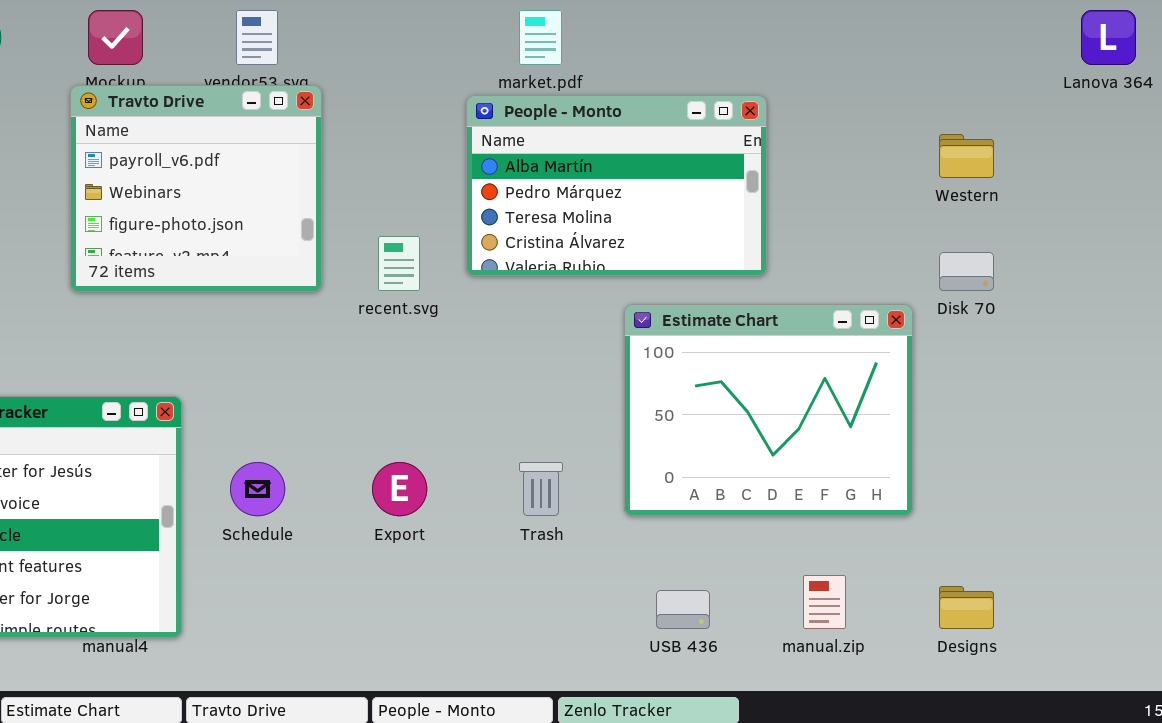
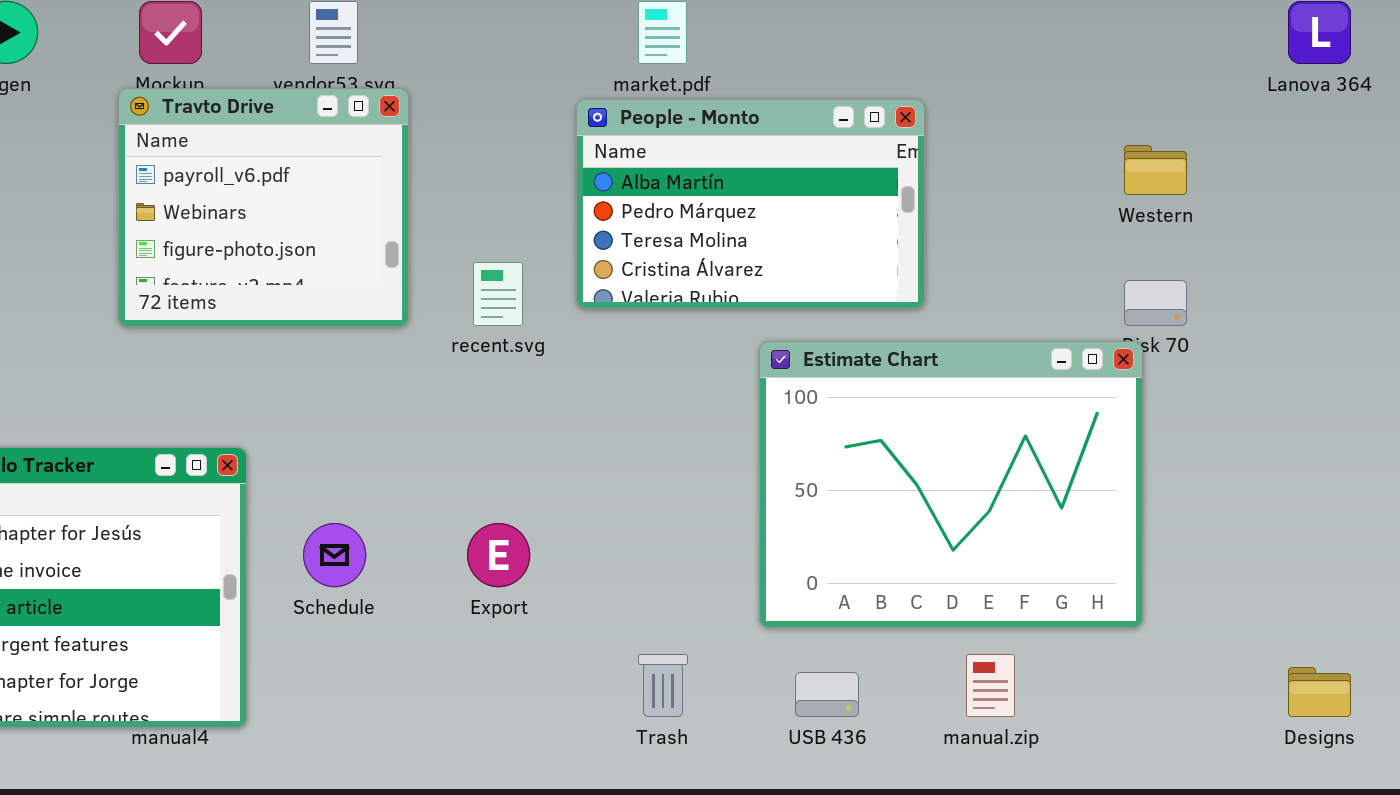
Estimate Chart: [624,304,913,516] -> [759,341,1143,628], resized
Trash: [519,462,563,516] -> [638,654,688,717], moved
Designs: [939,586,994,629] -> [1288,667,1351,717], moved

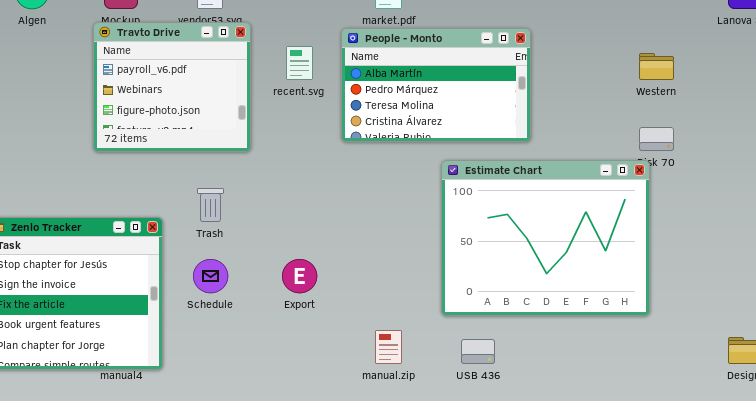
recent.svg: [473,262,523,326] -> [286,46,313,80], moved
Trash: [638,654,688,717] -> [197,188,224,222], moved
manual.zip: [966,654,1015,717] -> [375,330,402,364], moved

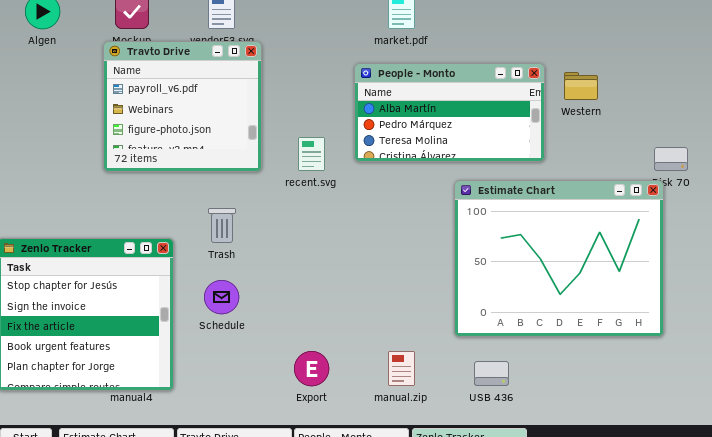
People - Monto: [341,28,531,142] -> [354,63,545,162], resized
recent.svg: [286,46,313,80] -> [298,137,325,171], moved
Western: [639,53,674,80] -> [564,72,598,100], moved
Export: [282,259,317,293] -> [294,351,329,386], moved

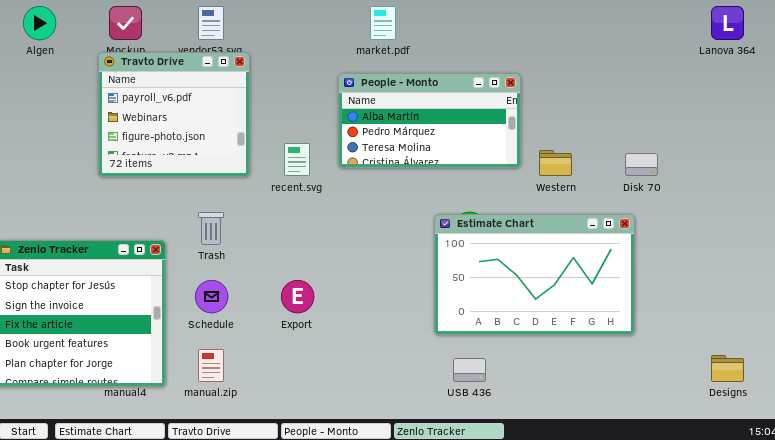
Western: [564,72,598,100] -> [539,150,572,176], moved
Estimate Chart: [454,180,664,337] -> [434,214,635,335], resized
Export: [294,351,329,386] -> [281,280,314,313], moved
manual.zip: [388,351,415,386] -> [198,349,224,382], moved

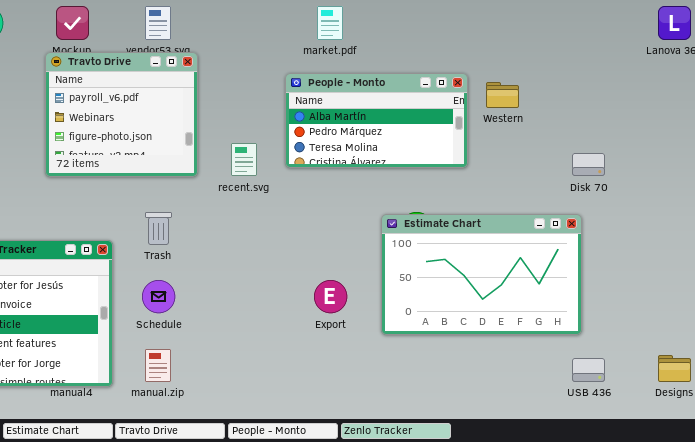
Western: [539,150,572,176] -> [486,82,519,108], moved
Export: [281,280,314,313] -> [314,280,347,313], moved
USB 436: [453,358,486,382] -> [572,358,605,382], moved

